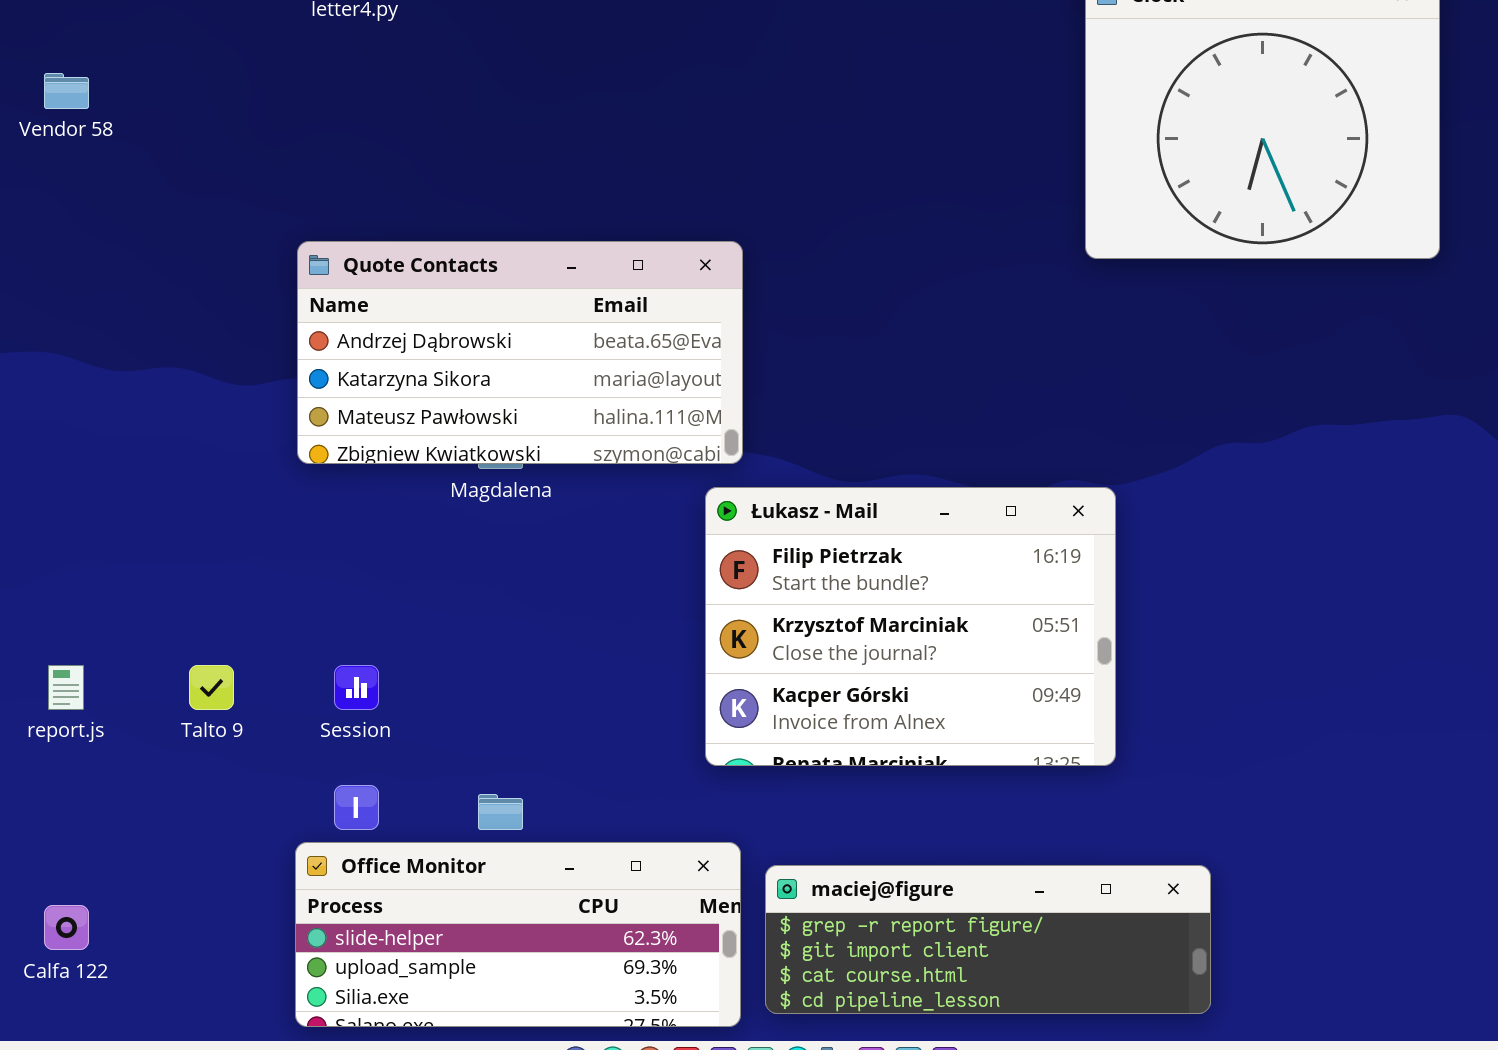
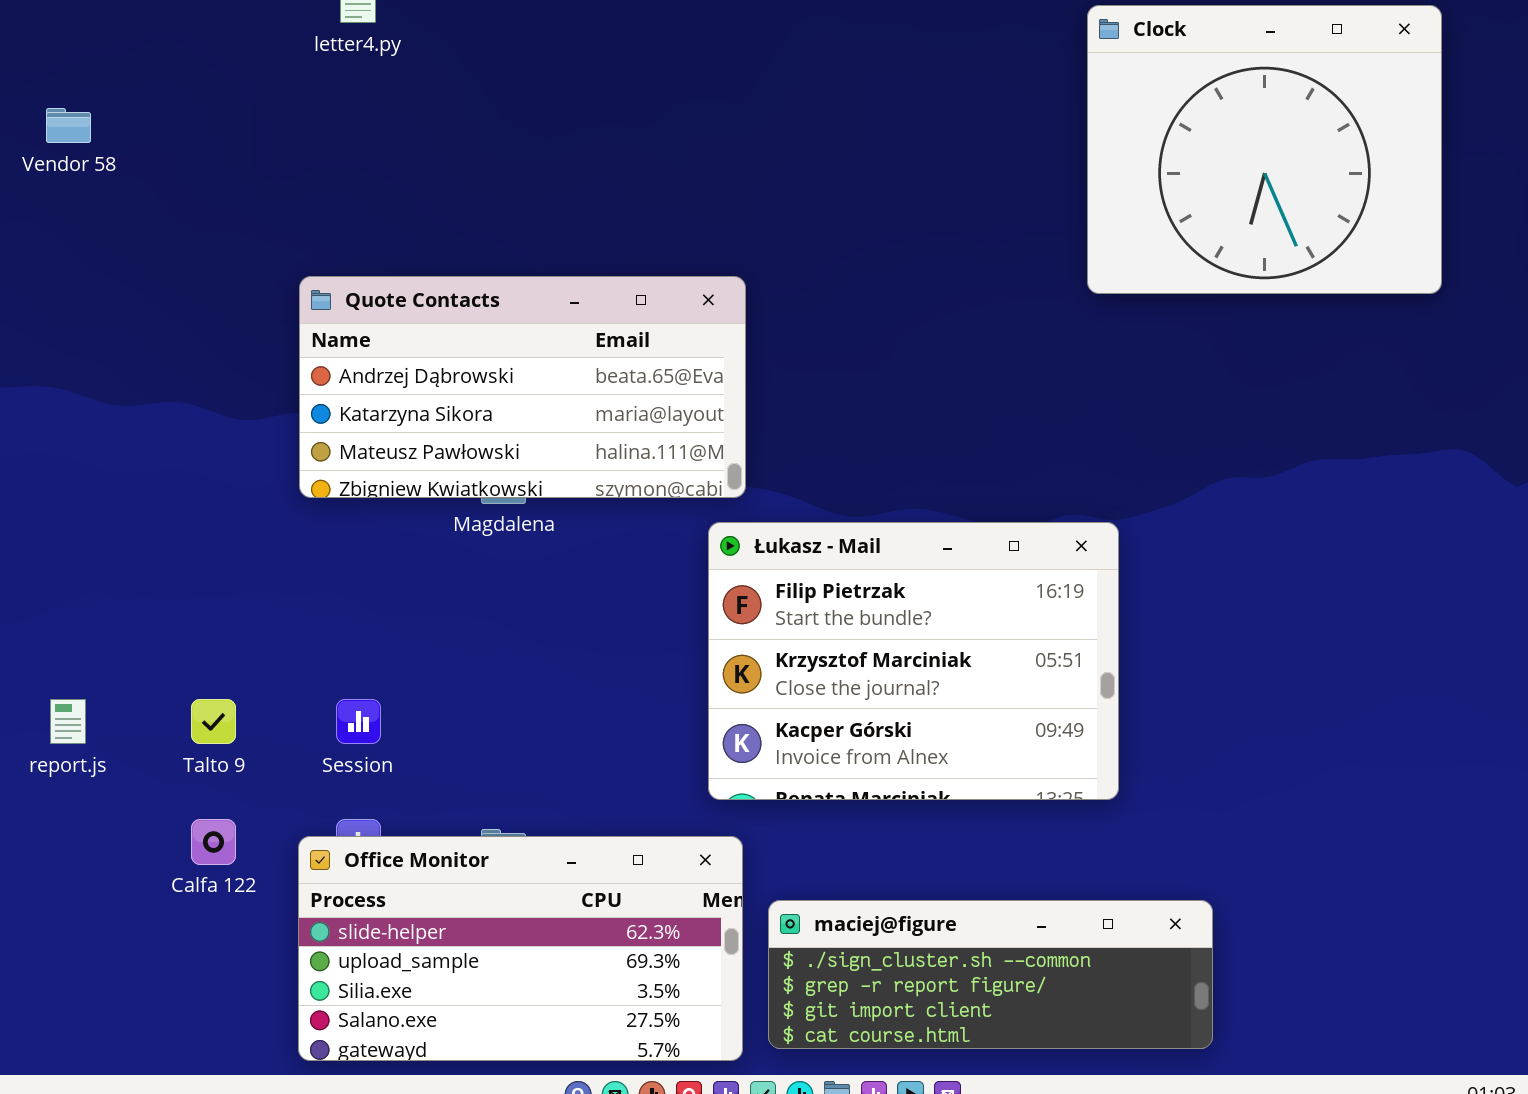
Office Monitor: [295,842,741,1027] -> [298,836,743,1061], resized
maciej@figure: [765,865,1211,1014] -> [768,900,1213,1049], scrolled up 1 row
Calfa 122: [44,905,89,950] -> [191,819,236,865], moved

